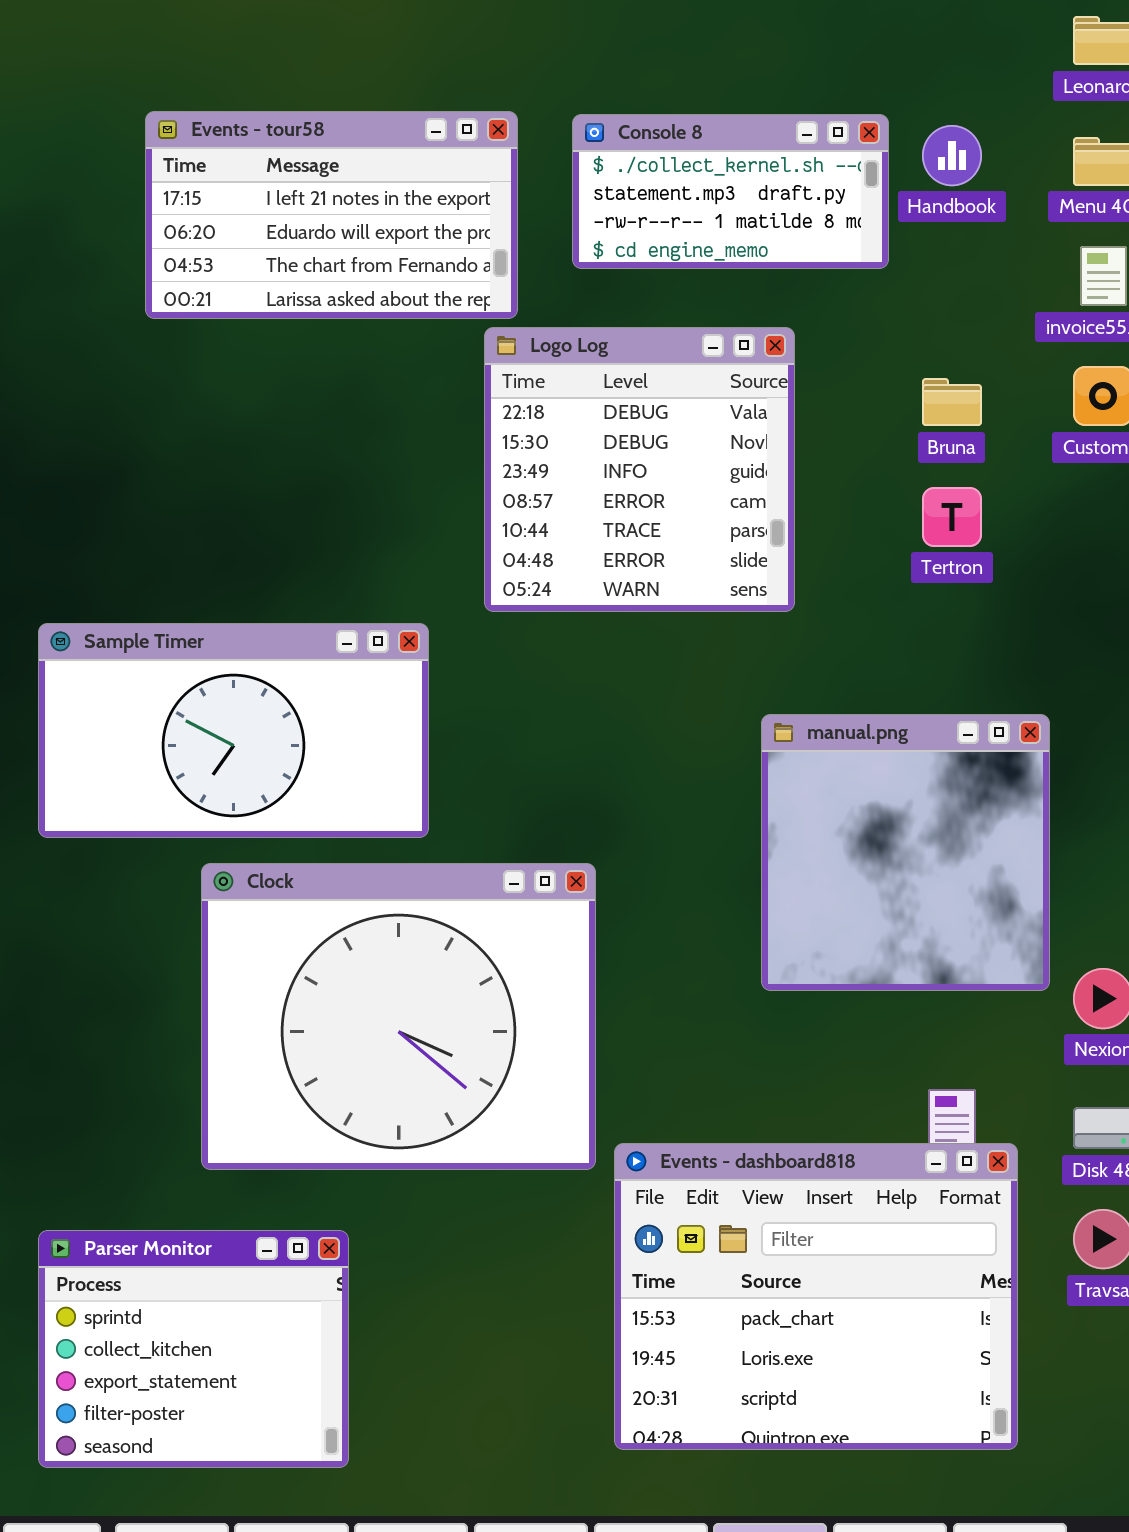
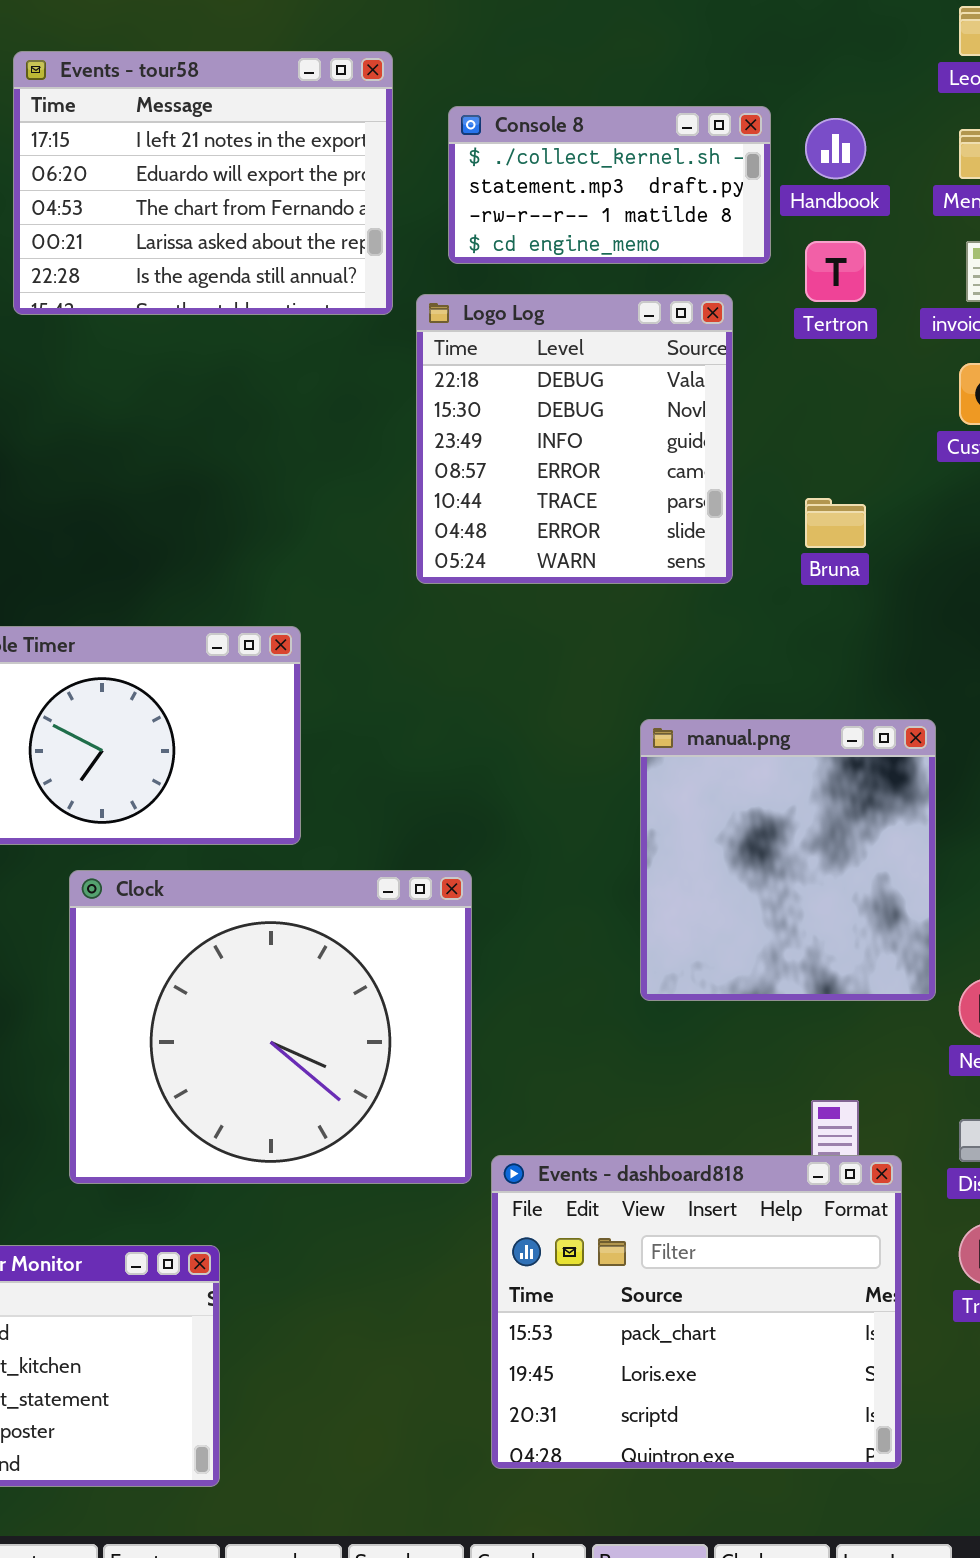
Events - tour58: [145,111,518,319] -> [13,51,393,315], resized
Logo Log: [484,327,795,612] -> [416,294,733,584], moved
Bruna: [922,378,982,426] -> [805,498,866,548], moved
Tertron: [922,487,982,547] -> [805,241,866,302], moved

